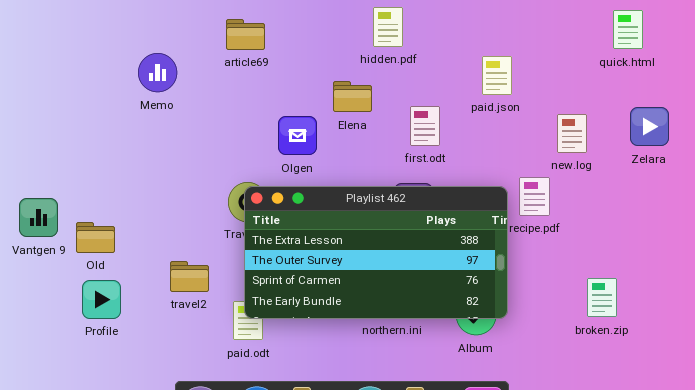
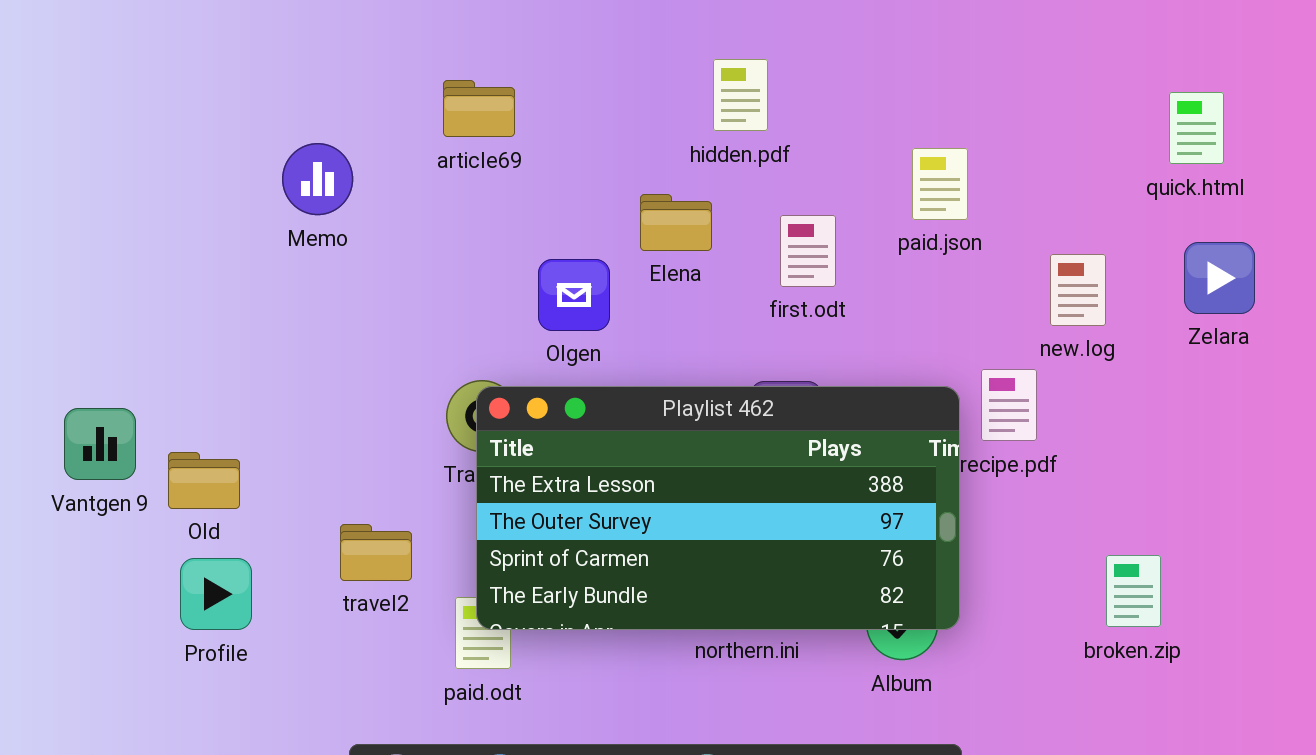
quick.html: [613,10,643,49] -> [1169,92,1224,164], moved
first.odt: [410,106,440,146] -> [780,215,836,287], moved

